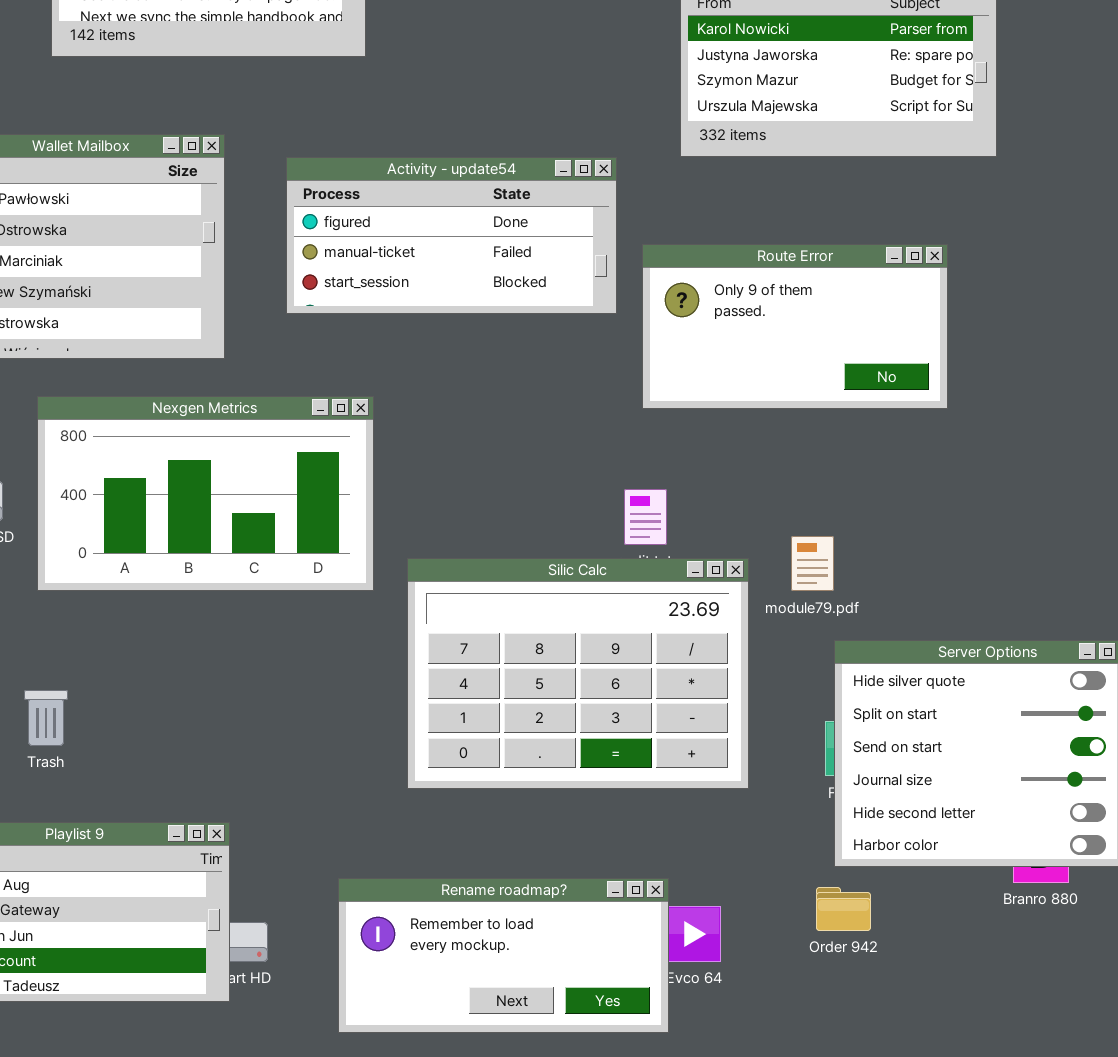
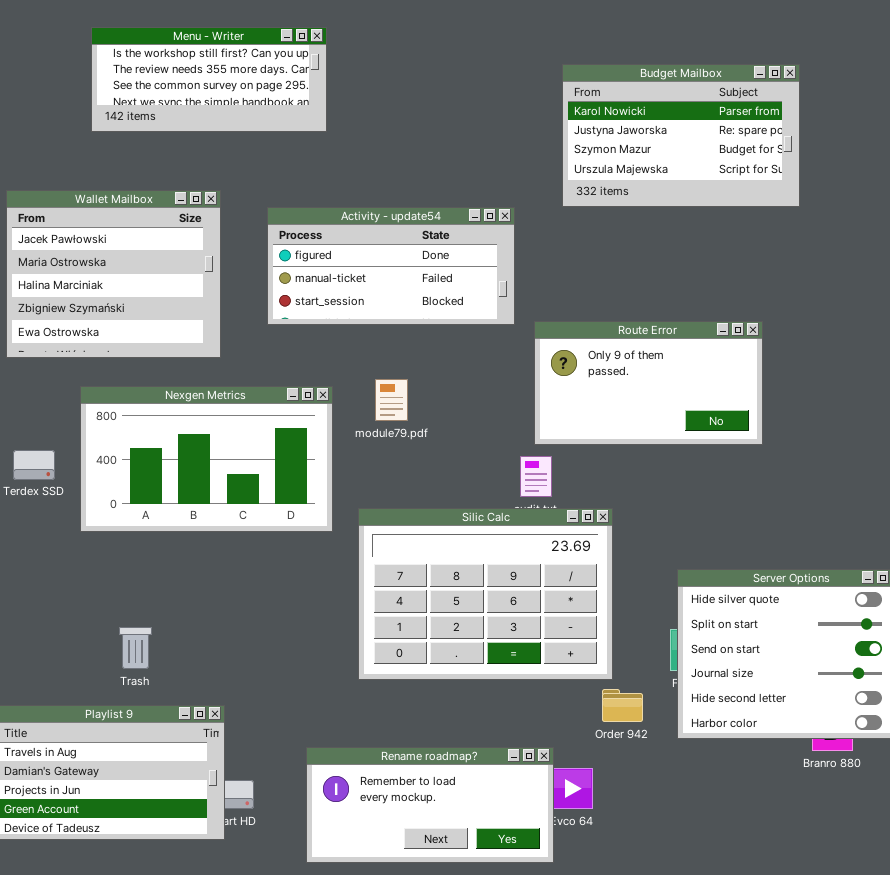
Route Error: [642,244,948,409] -> [534,321,763,445], moved
module79.pdf: [791,536,834,591] -> [375,379,408,421], moved
Trash: [24,690,68,746] -> [119,627,152,669], moved
Order 942: [816,887,871,931] -> [602,689,643,722], moved

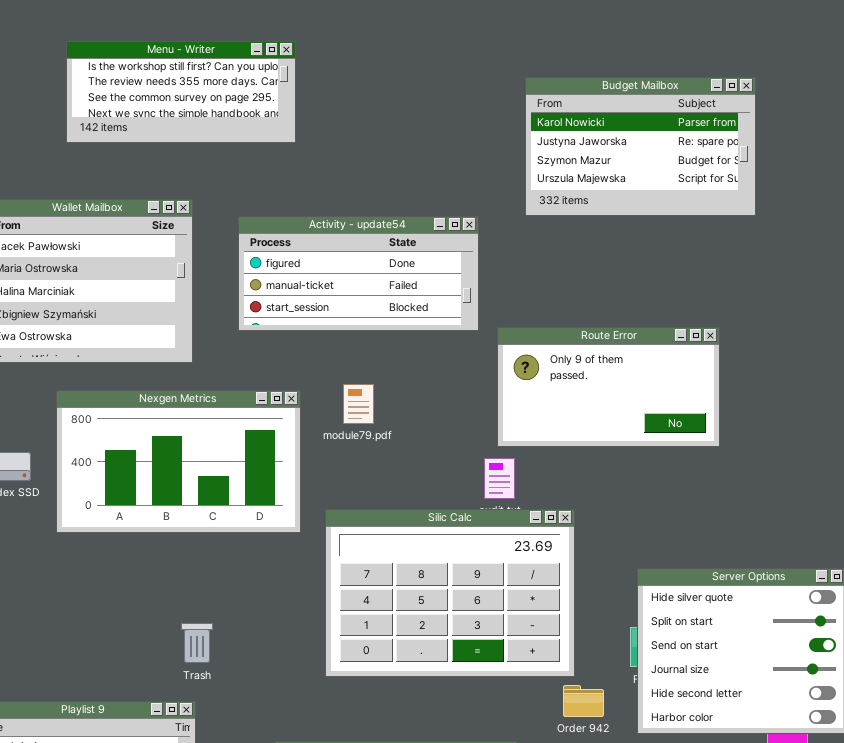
Trash: [119,627,152,669] -> [181,623,213,663], moved

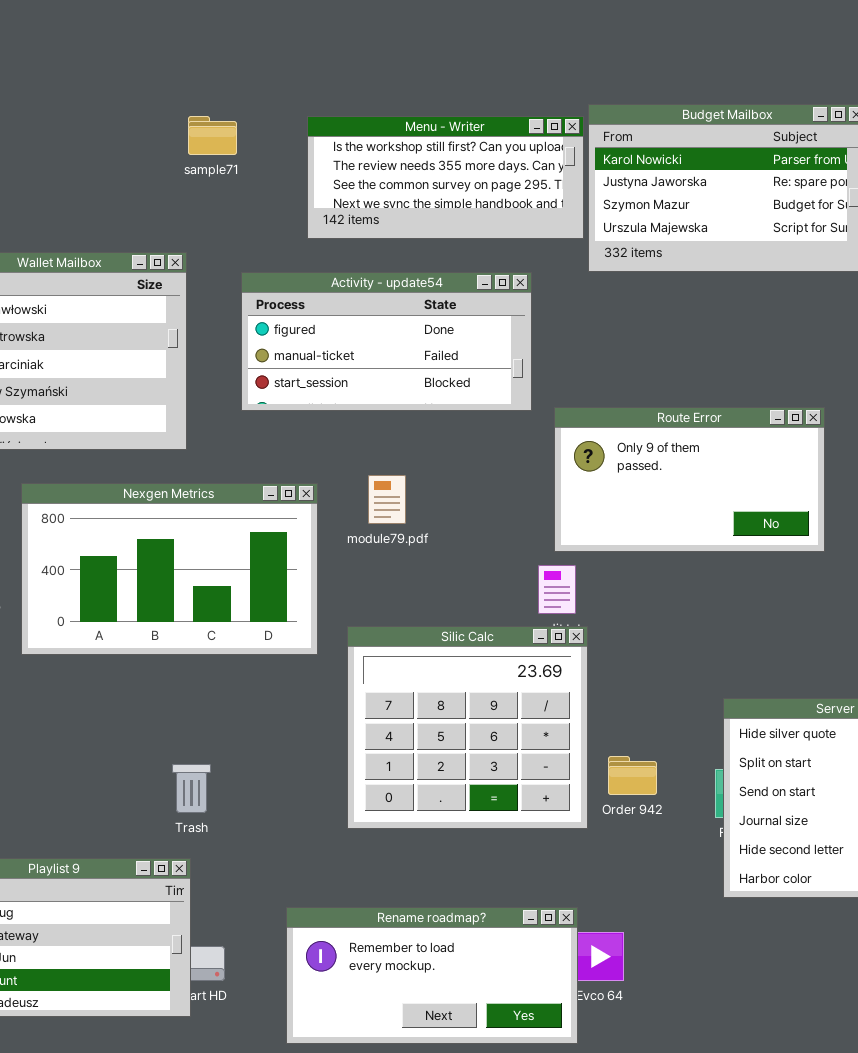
Menu - Writer: [66,41,296,143] -> [307,116,584,239], moved
Silic Calc: [325,509,575,677] -> [347,626,588,829], resized
Order 942: [563,685,604,717] -> [608,756,657,795], moved

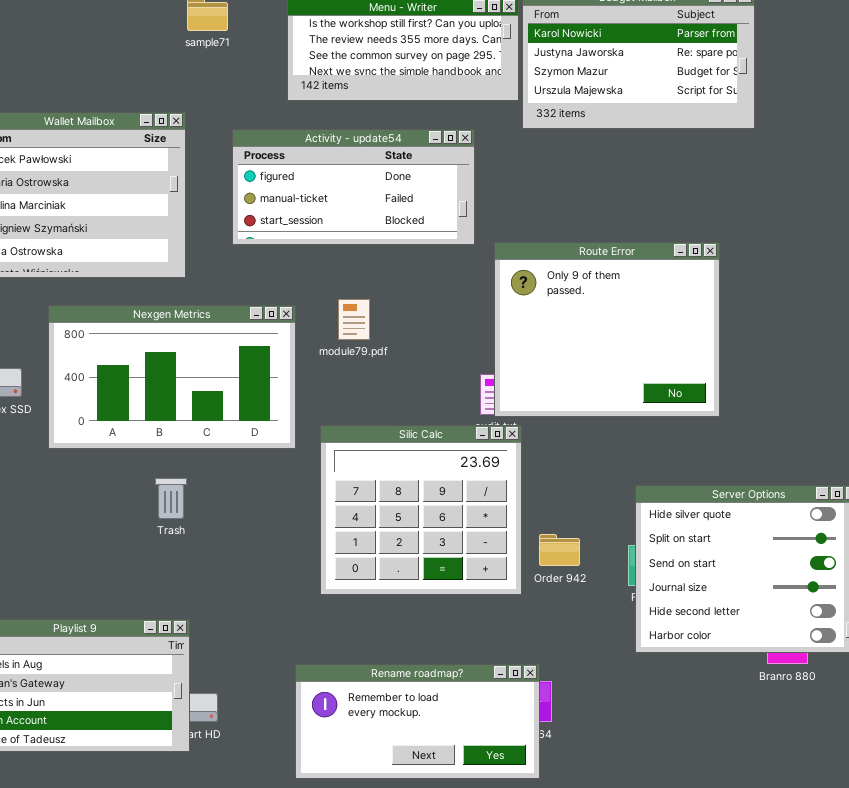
Route Error: [554,407,825,552] -> [494,242,720,417], resized
Trash: [172,764,211,813] -> [155,478,187,519], moved
Rename roadmap?: [286,907,578,1044] -> [295,664,540,779], moved

